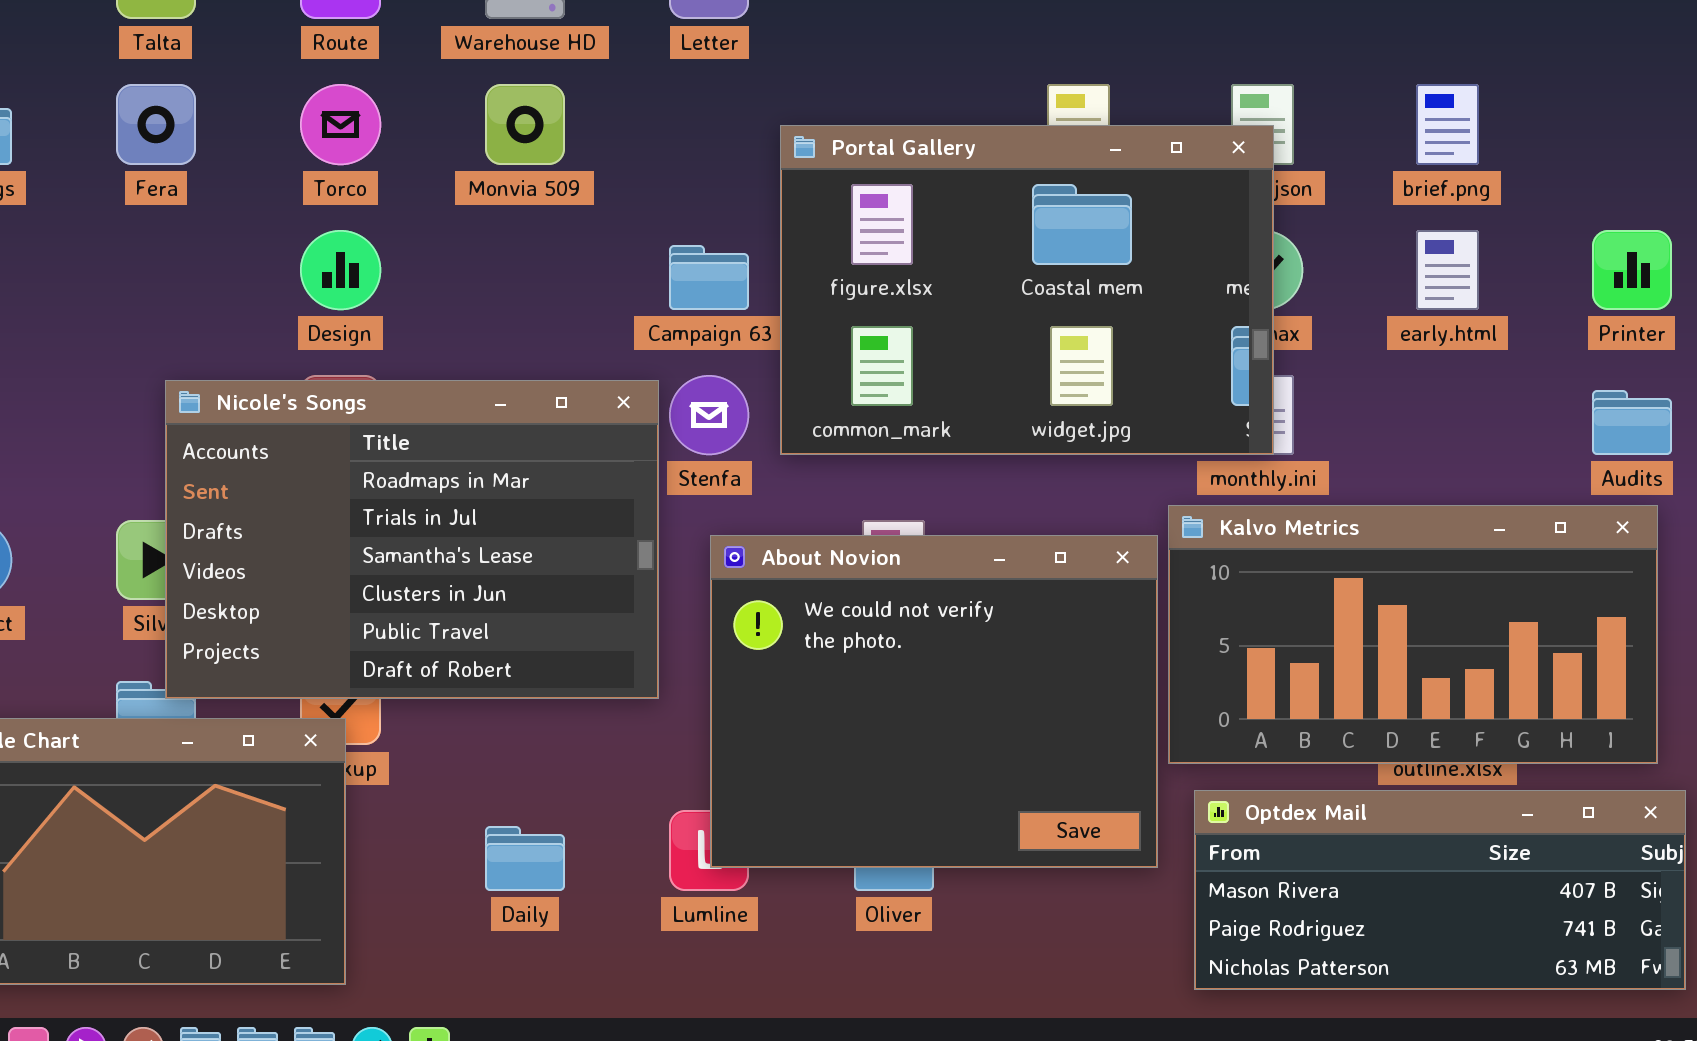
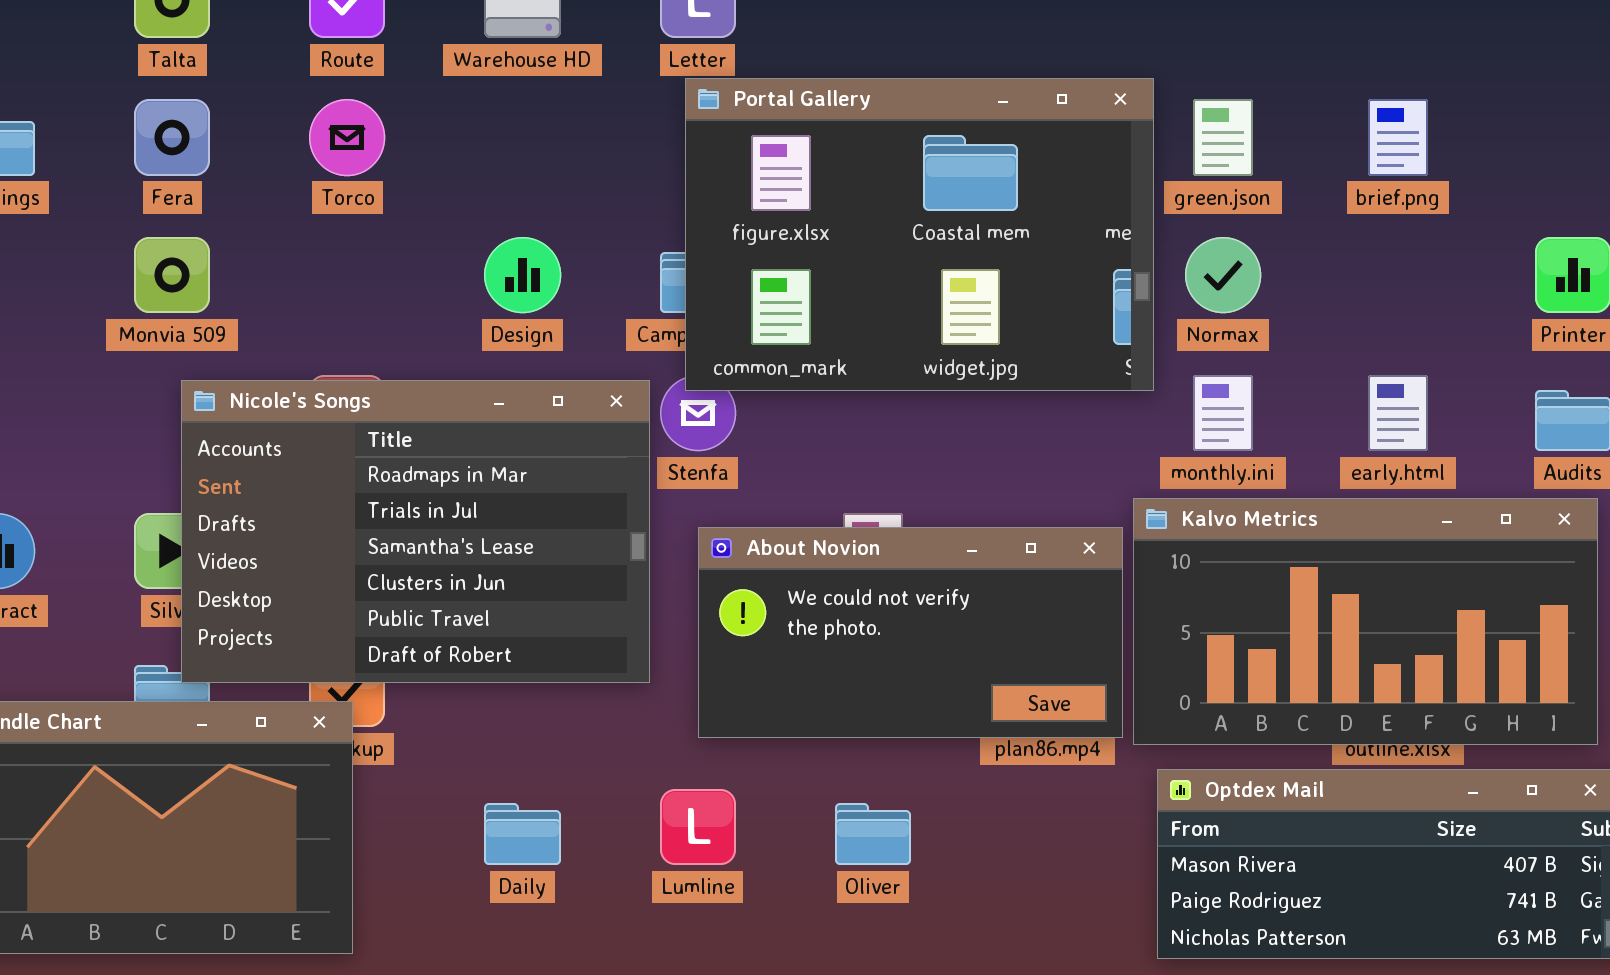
Monvia 509: [485,84,565,165] -> [134,237,210,313], moved
Portal Gallery: [780,125,1274,455] -> [685,78,1154,391], moved
Design: [300,230,381,310] -> [484,237,561,313], moved
early.html: [1416,230,1479,310] -> [1368,375,1428,451], moved
About Novion: [710,535,1158,868] -> [698,527,1123,738], resized

